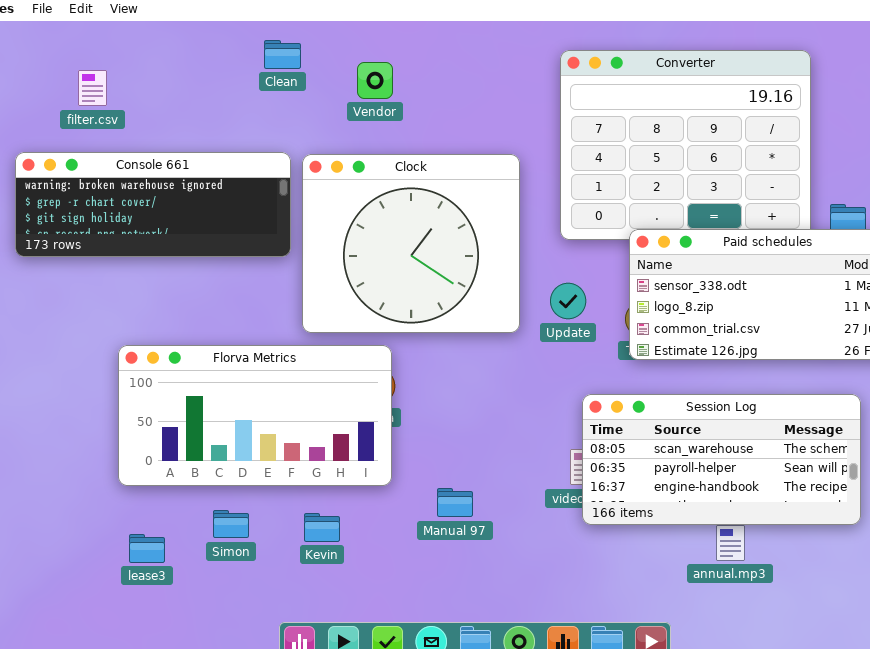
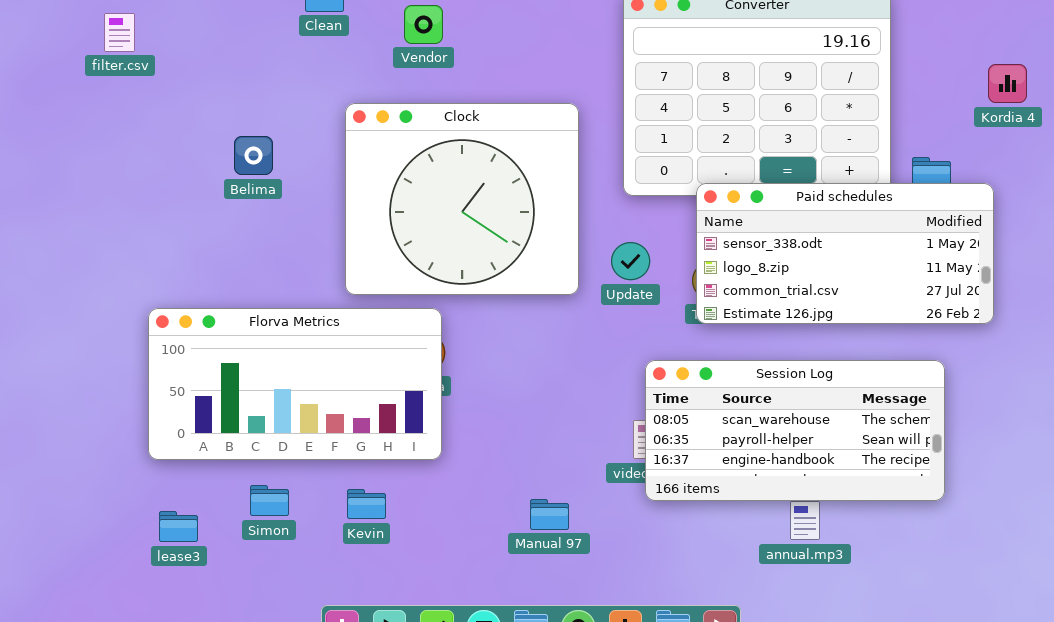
Console 661: [15,152,291,257] -> none, closed
Manual 97: [437,488,473,517] -> [530,499,569,530], moved

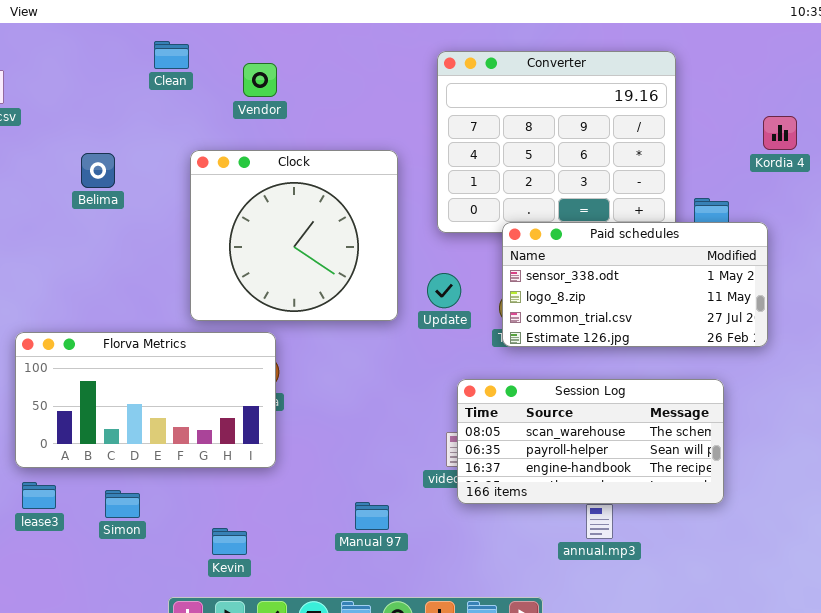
Belima: [234,136,273,175] -> [81,153,115,188], moved
Kevin: [347,489,386,519] -> [212,528,247,555], moved
lease3: [159,511,198,542] -> [22,482,56,509], moved

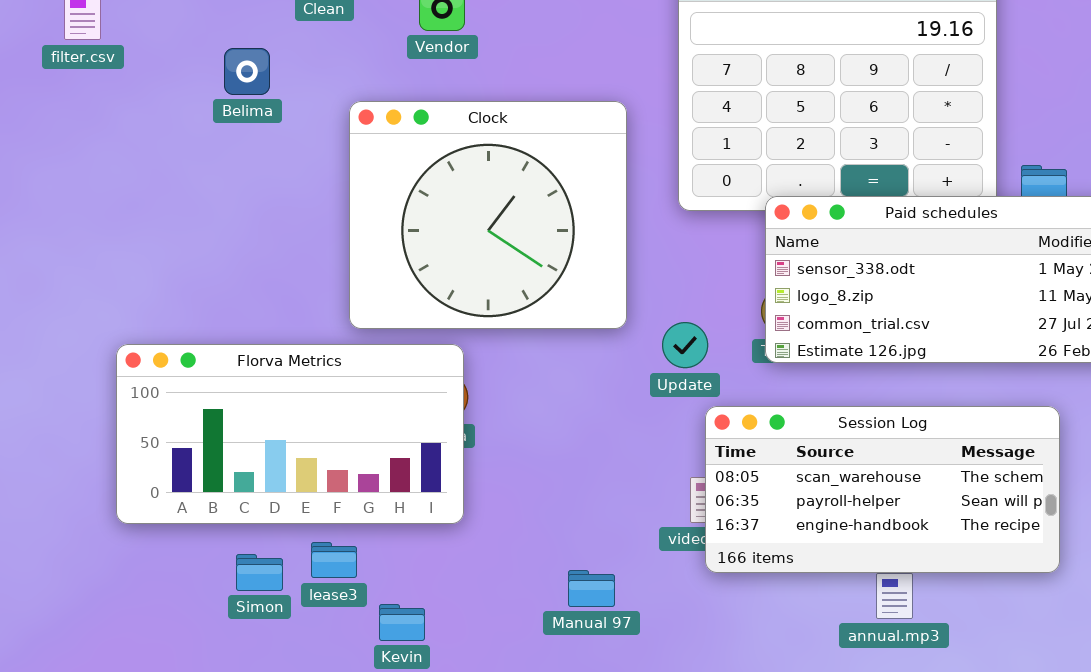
Belima: [81,153,115,188] -> [224,48,270,95], moved
Update: [427,273,461,308] -> [662,322,708,368], moved
lease3: [22,482,56,509] -> [311,542,357,578], moved

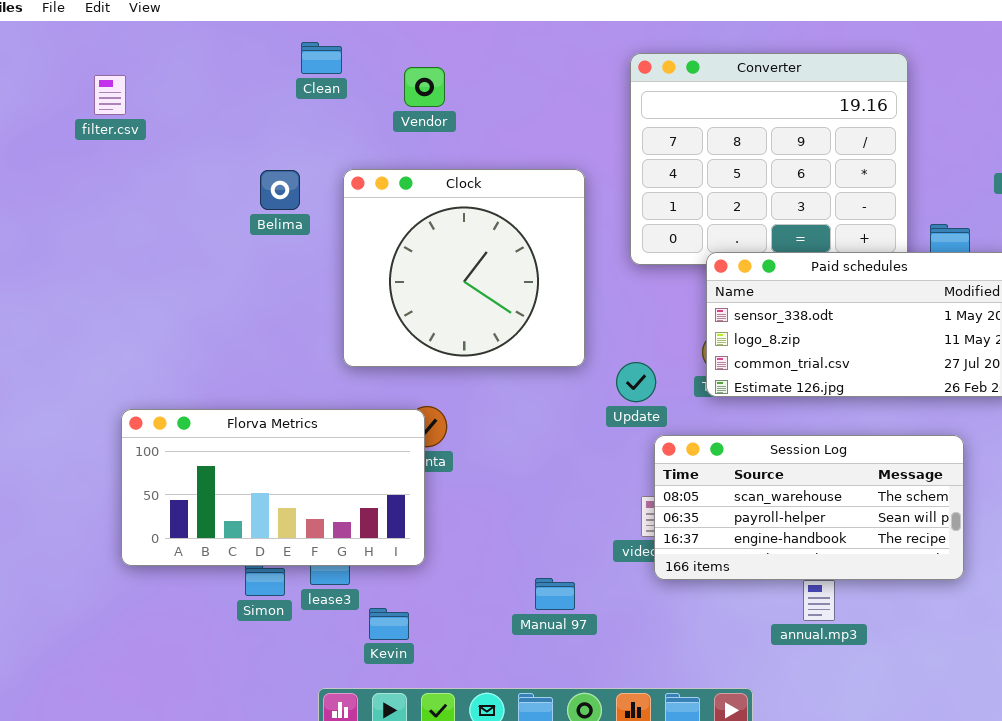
Belima: [224,48,270,95] -> [260,170,300,210], moved
Florva Metrics: [116,344,464,524] -> [121,409,425,566], moved

